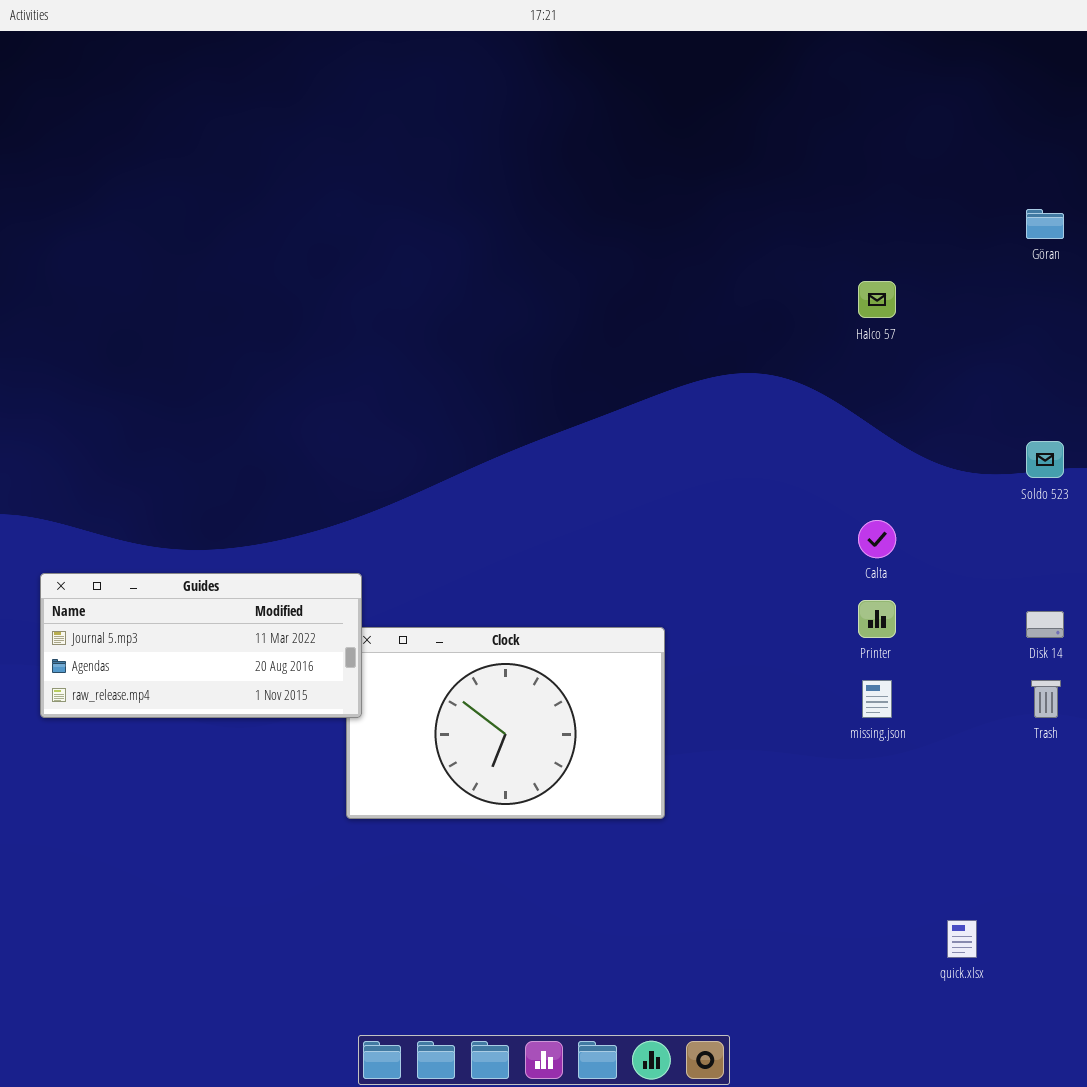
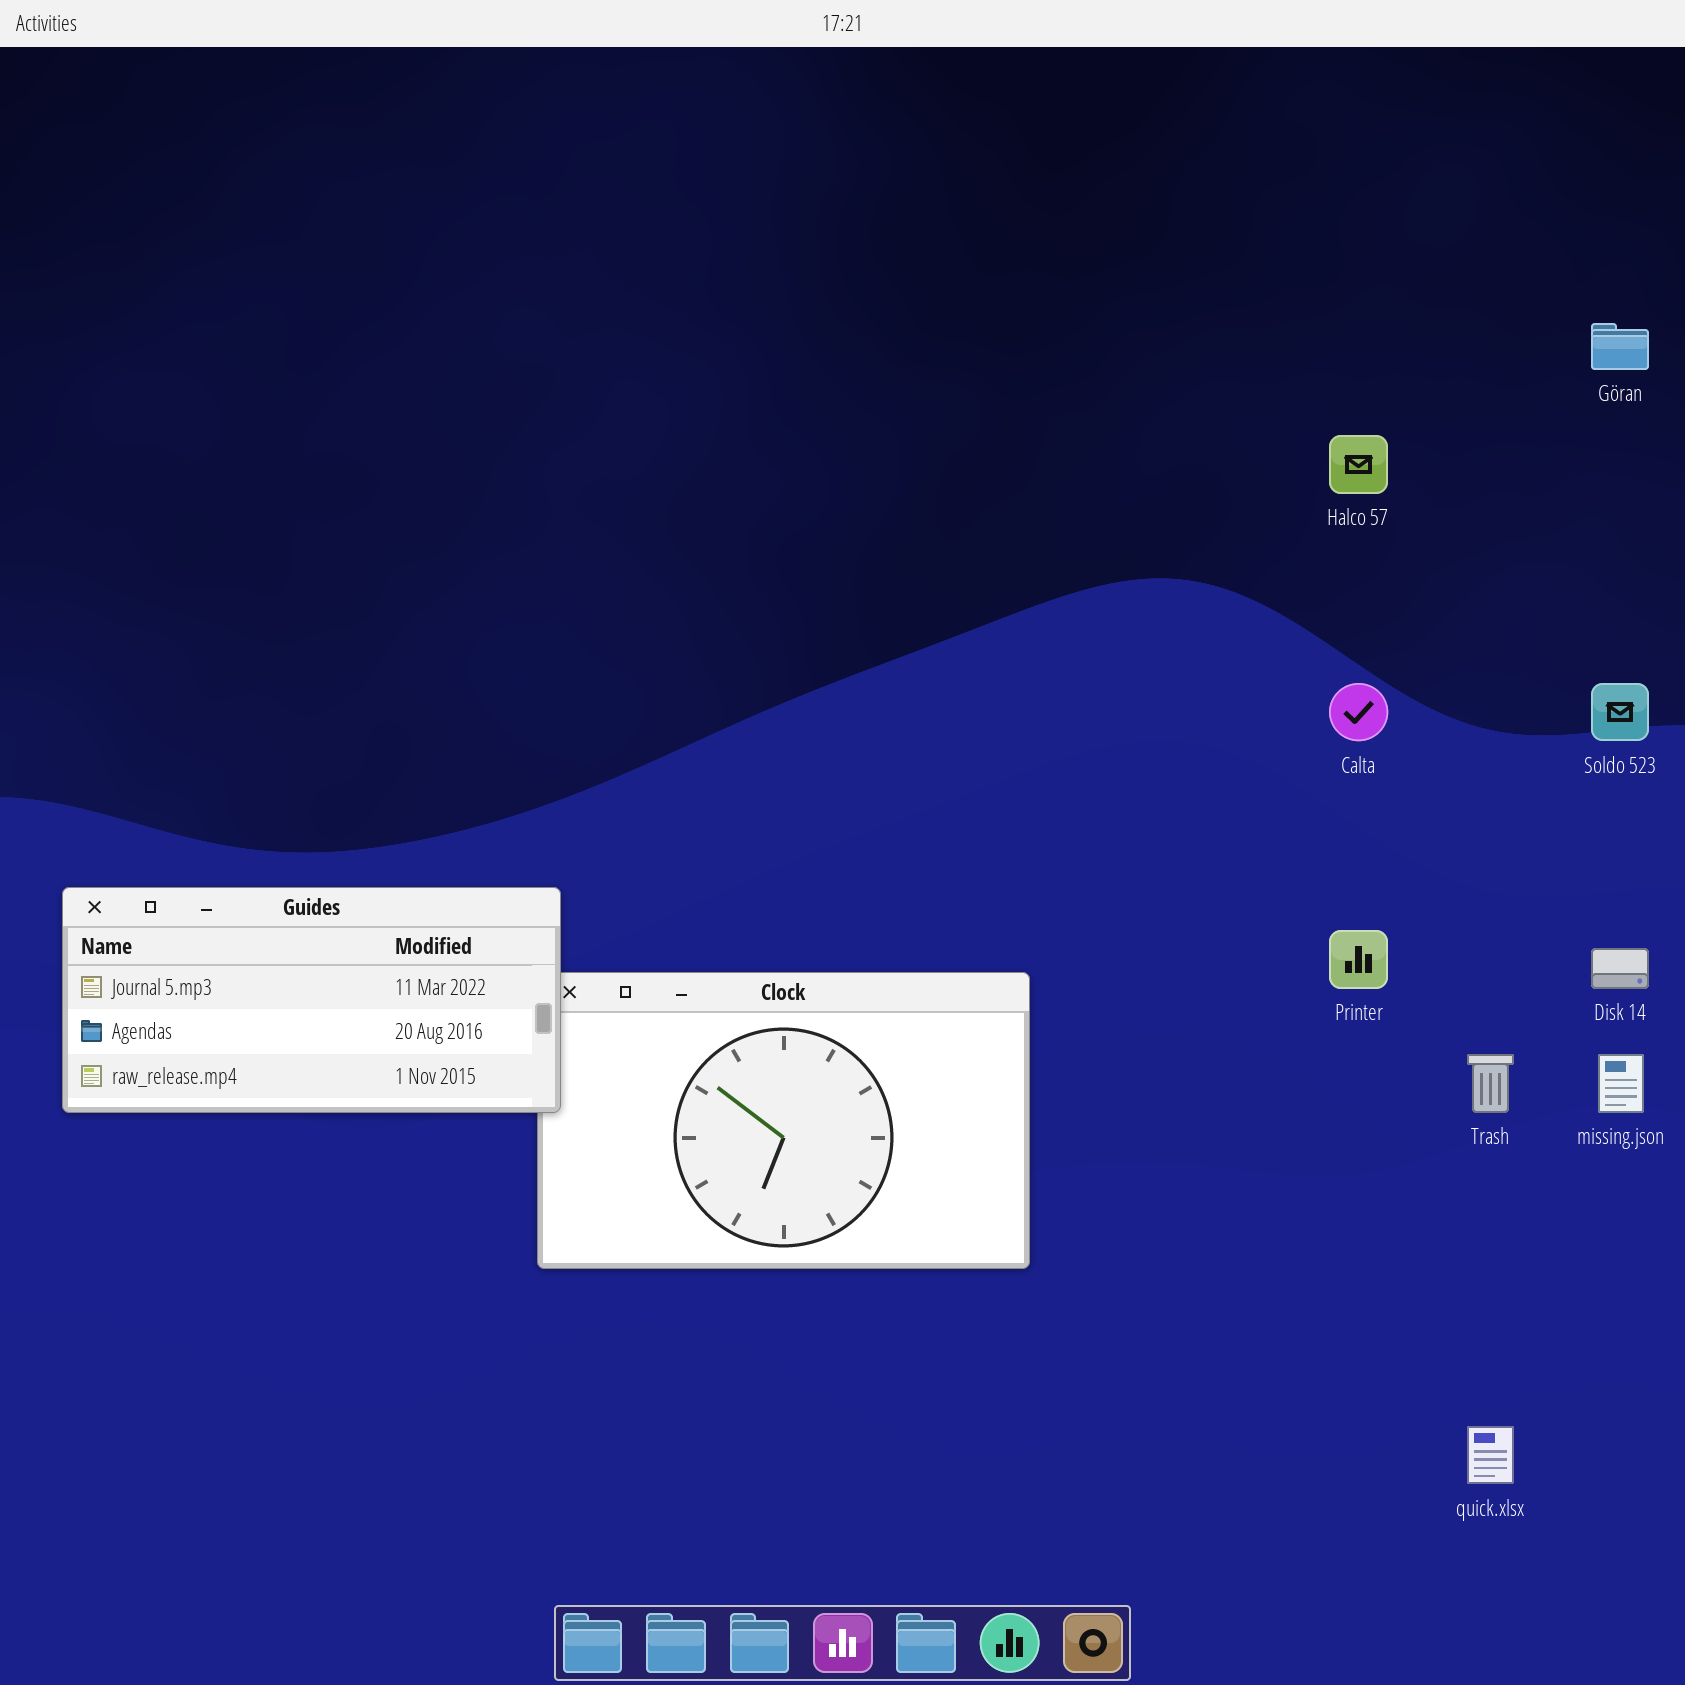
Calta: [858,520,896,558] -> [1329,683,1388,741], moved
missing.json: [862,680,892,718] -> [1598,1054,1644,1113], moved
Trash: [1031,680,1061,718] -> [1467,1054,1514,1113], moved

